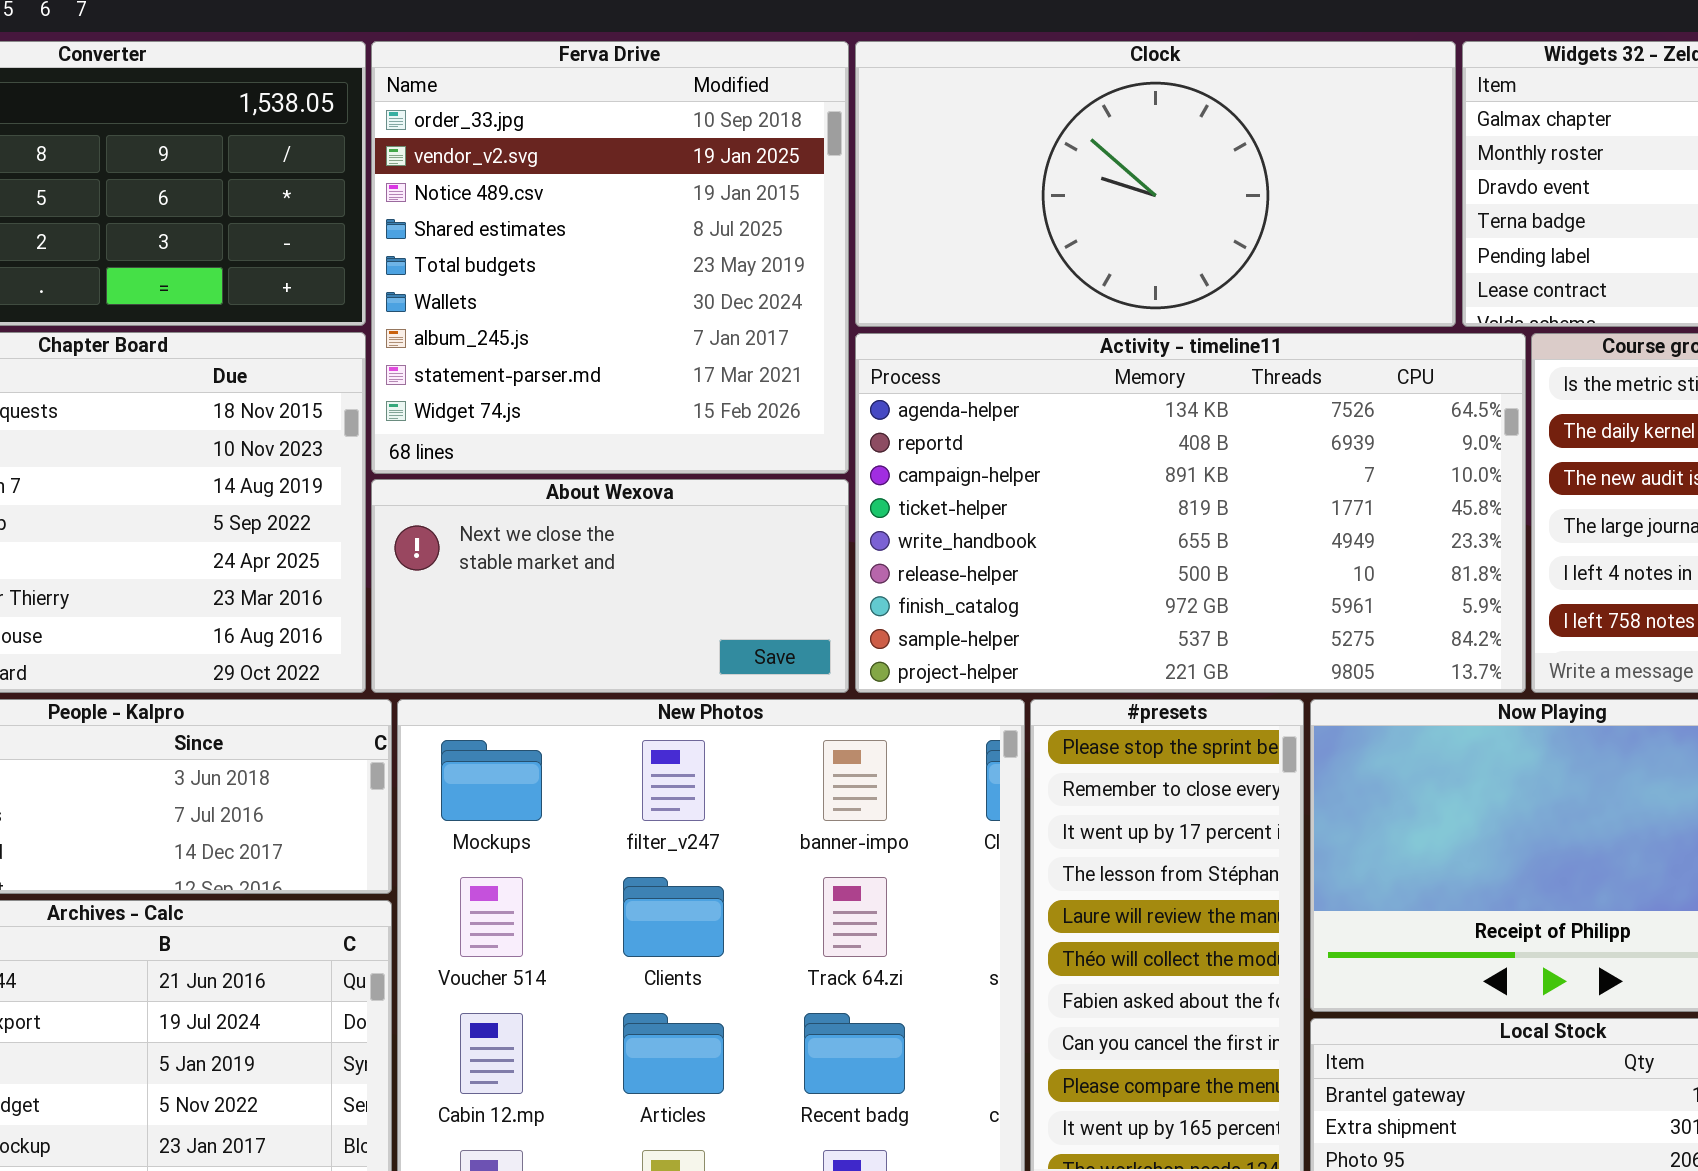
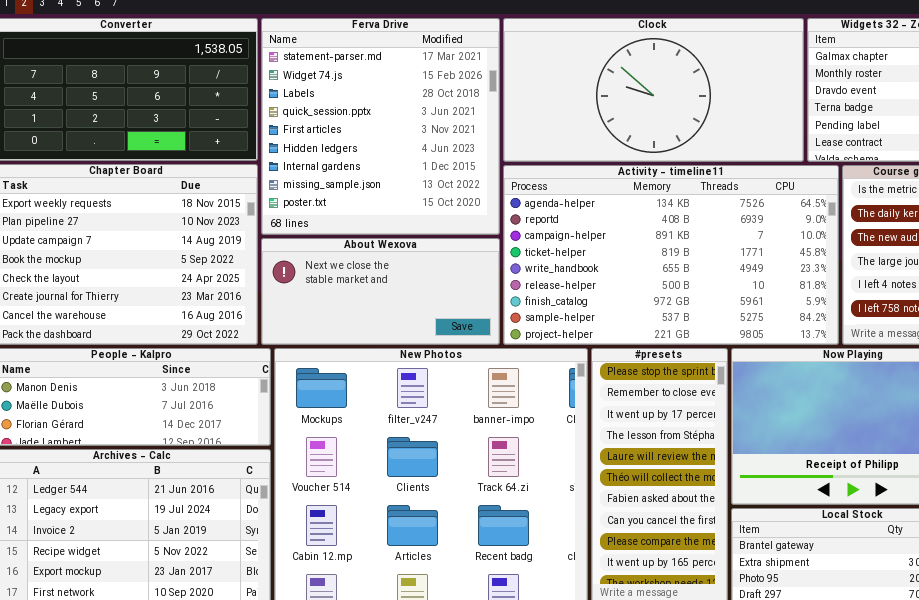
Ferva Drive: [371,41,849,474] -> [261,18,500,235], scrolled down 7 rows

